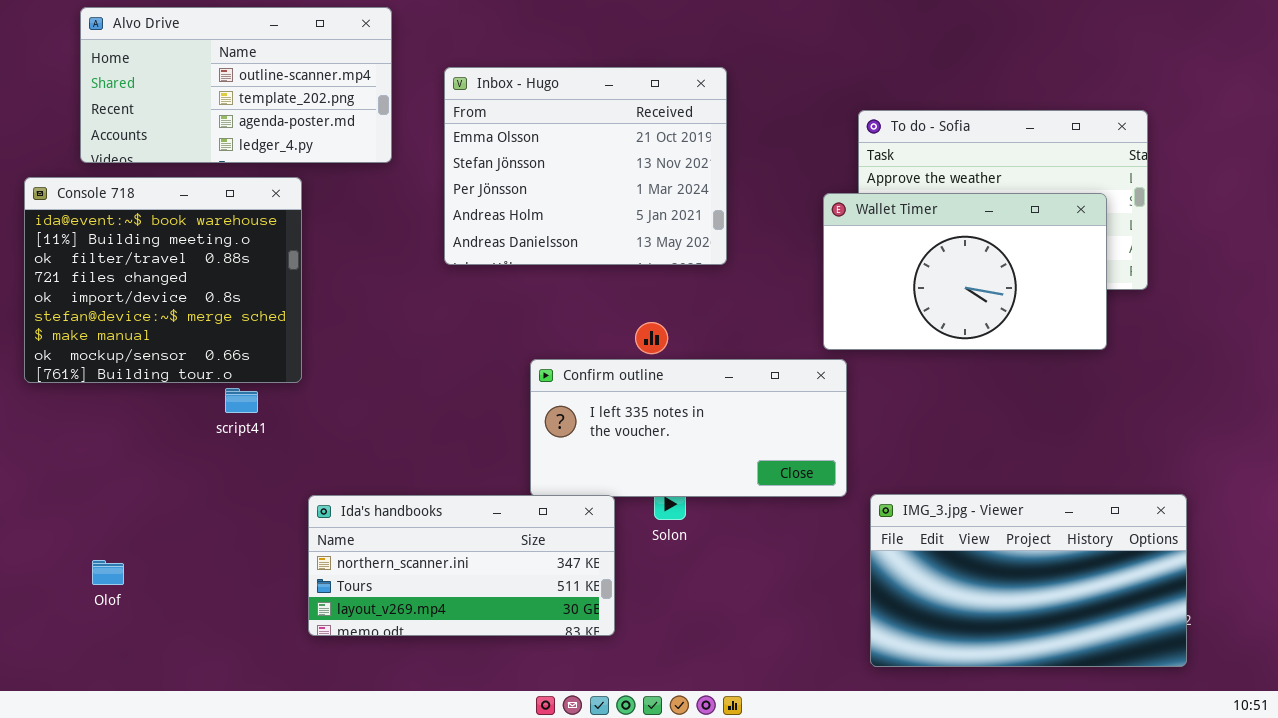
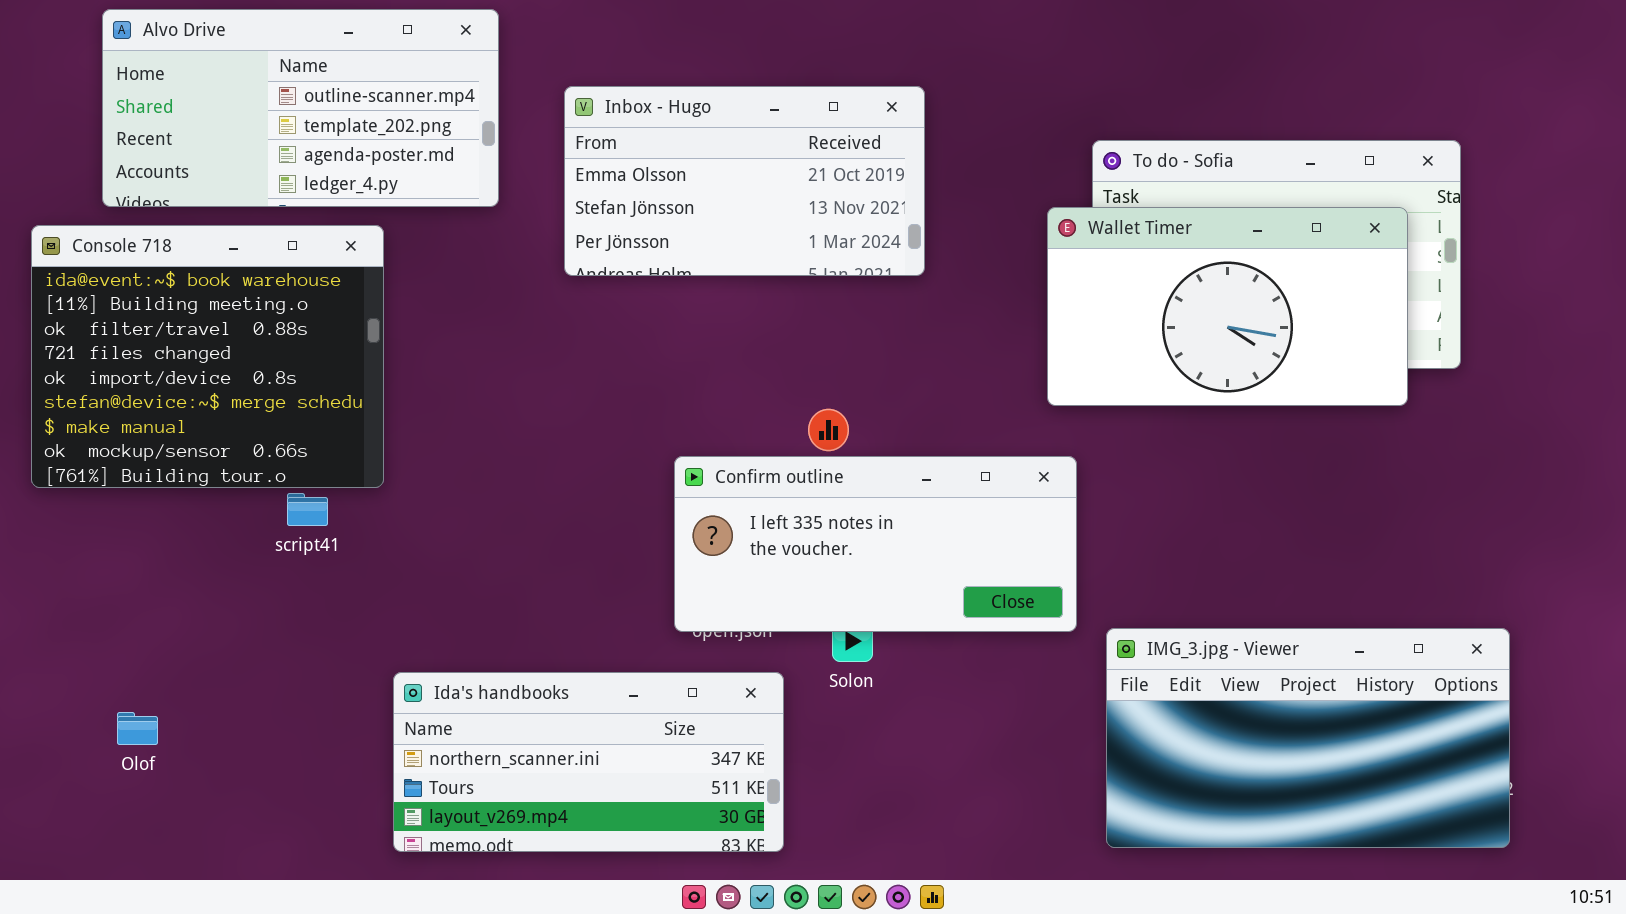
Inbox - Hugo: [444,67,727,265] -> [564,86,925,276], resized
Wallet Timer: [823,193,1107,350] -> [1047,207,1408,406], moved
Ida's handbooks: [308,495,615,636] -> [393,672,784,852], moved

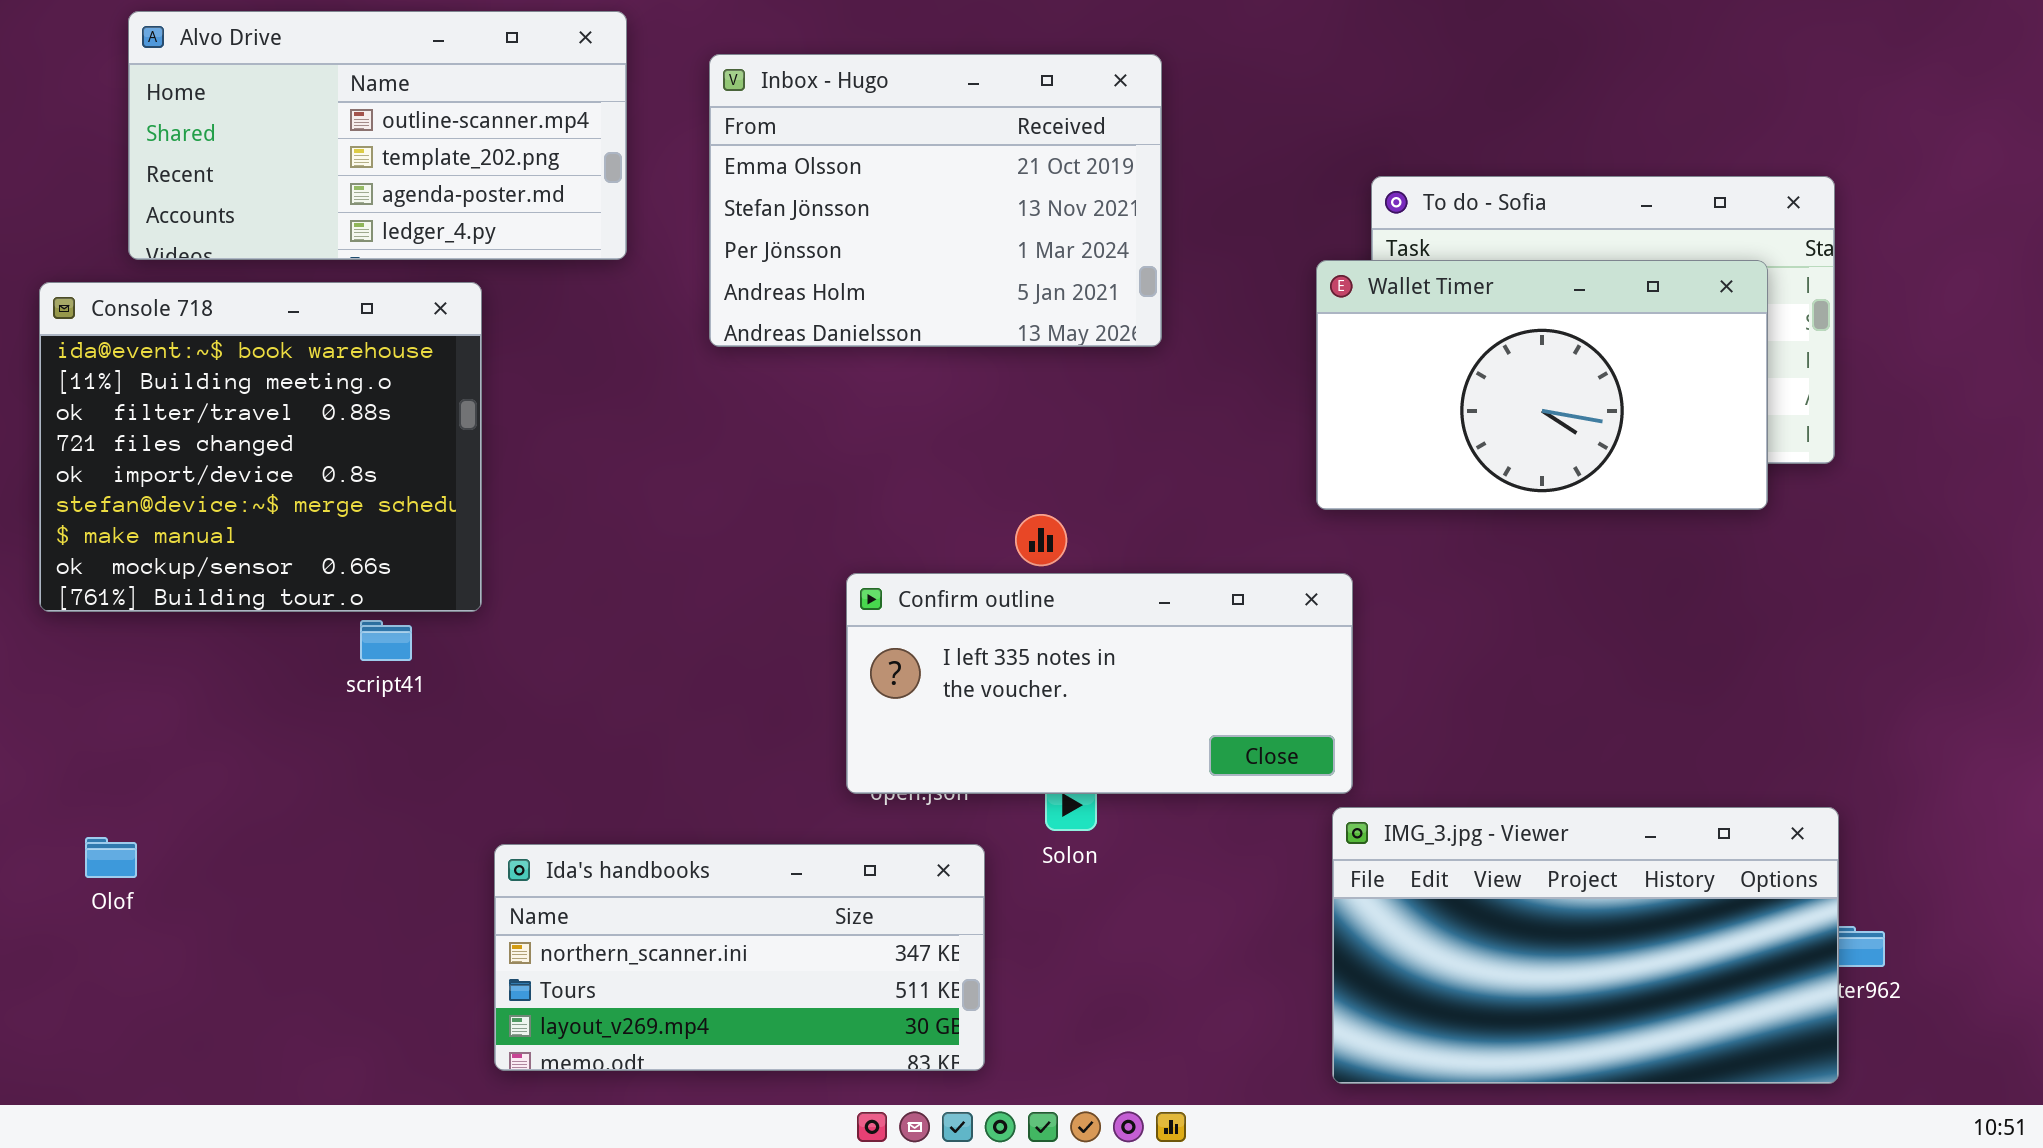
Inbox - Hugo: [564,86,925,276] -> [709,54,1162,347], resized
IMG_3.jpg - Viewer: [1106,628,1510,848] -> [1332,807,1839,1084], moved
Olof: [117,712,158,745] -> [85,837,137,878], moved

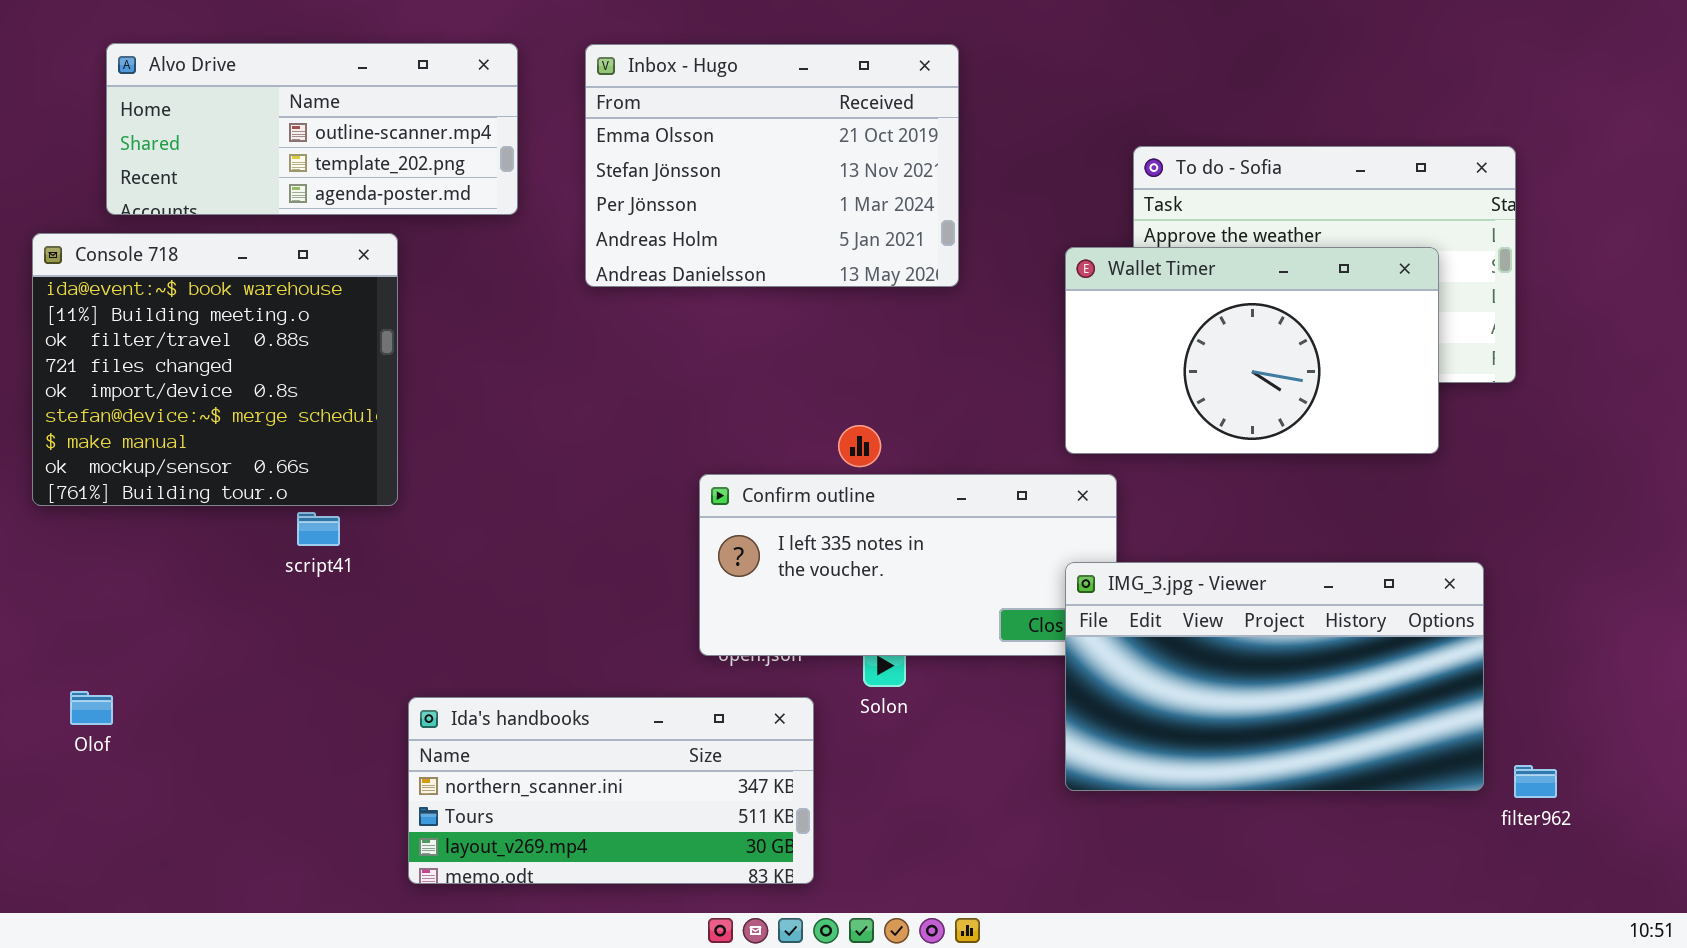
Alvo Drive: [128,11,627,260] -> [106,43,518,215], resized
Wallet Timer: [1316,260,1768,510] -> [1065,247,1439,454], moved
IMG_3.jpg - Viewer: [1332,807,1839,1084] -> [1065,562,1484,791], moved

